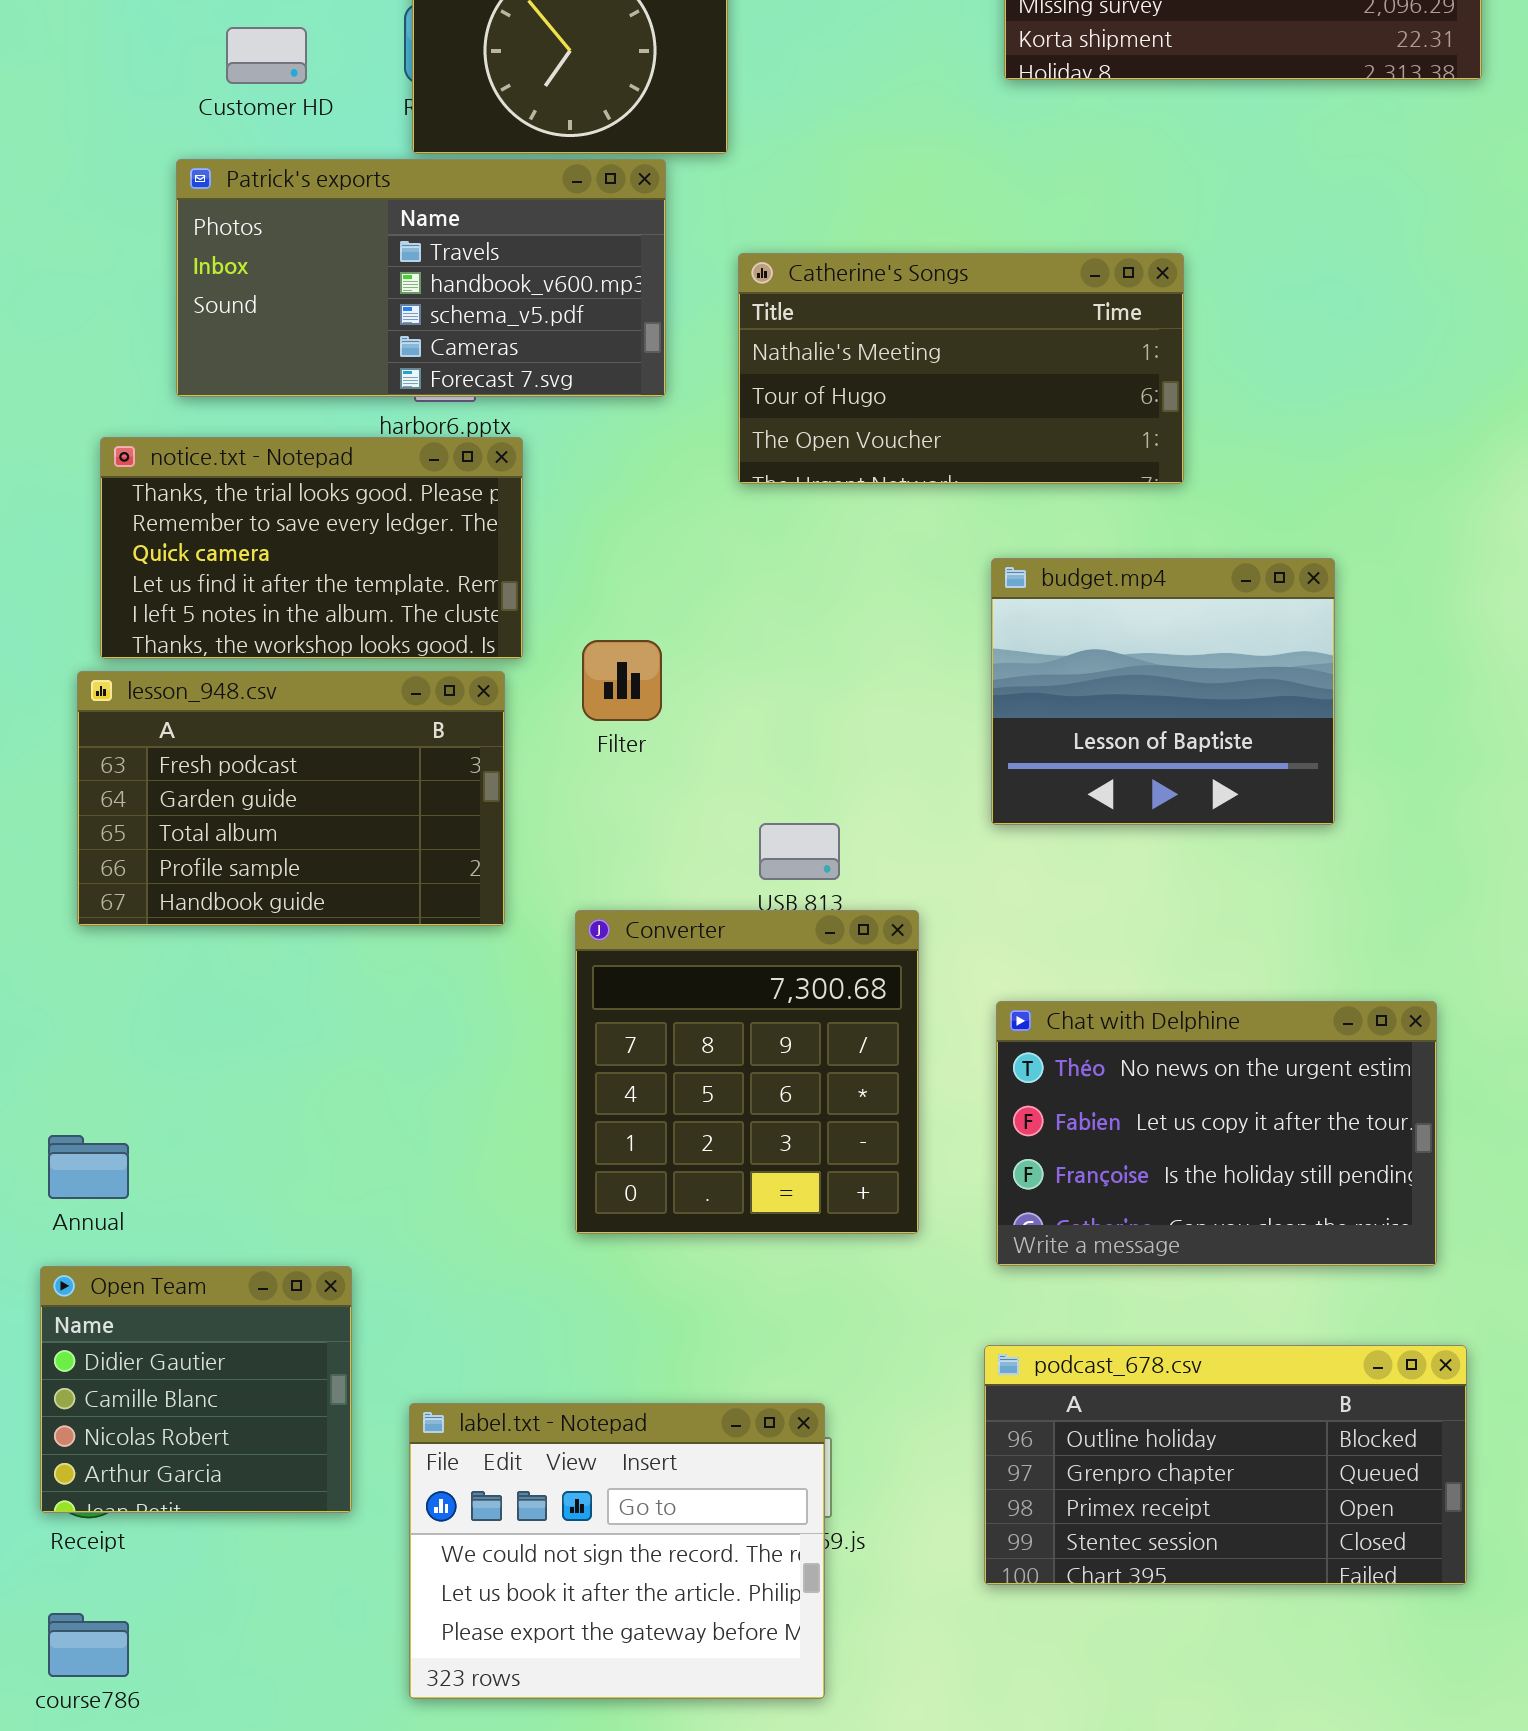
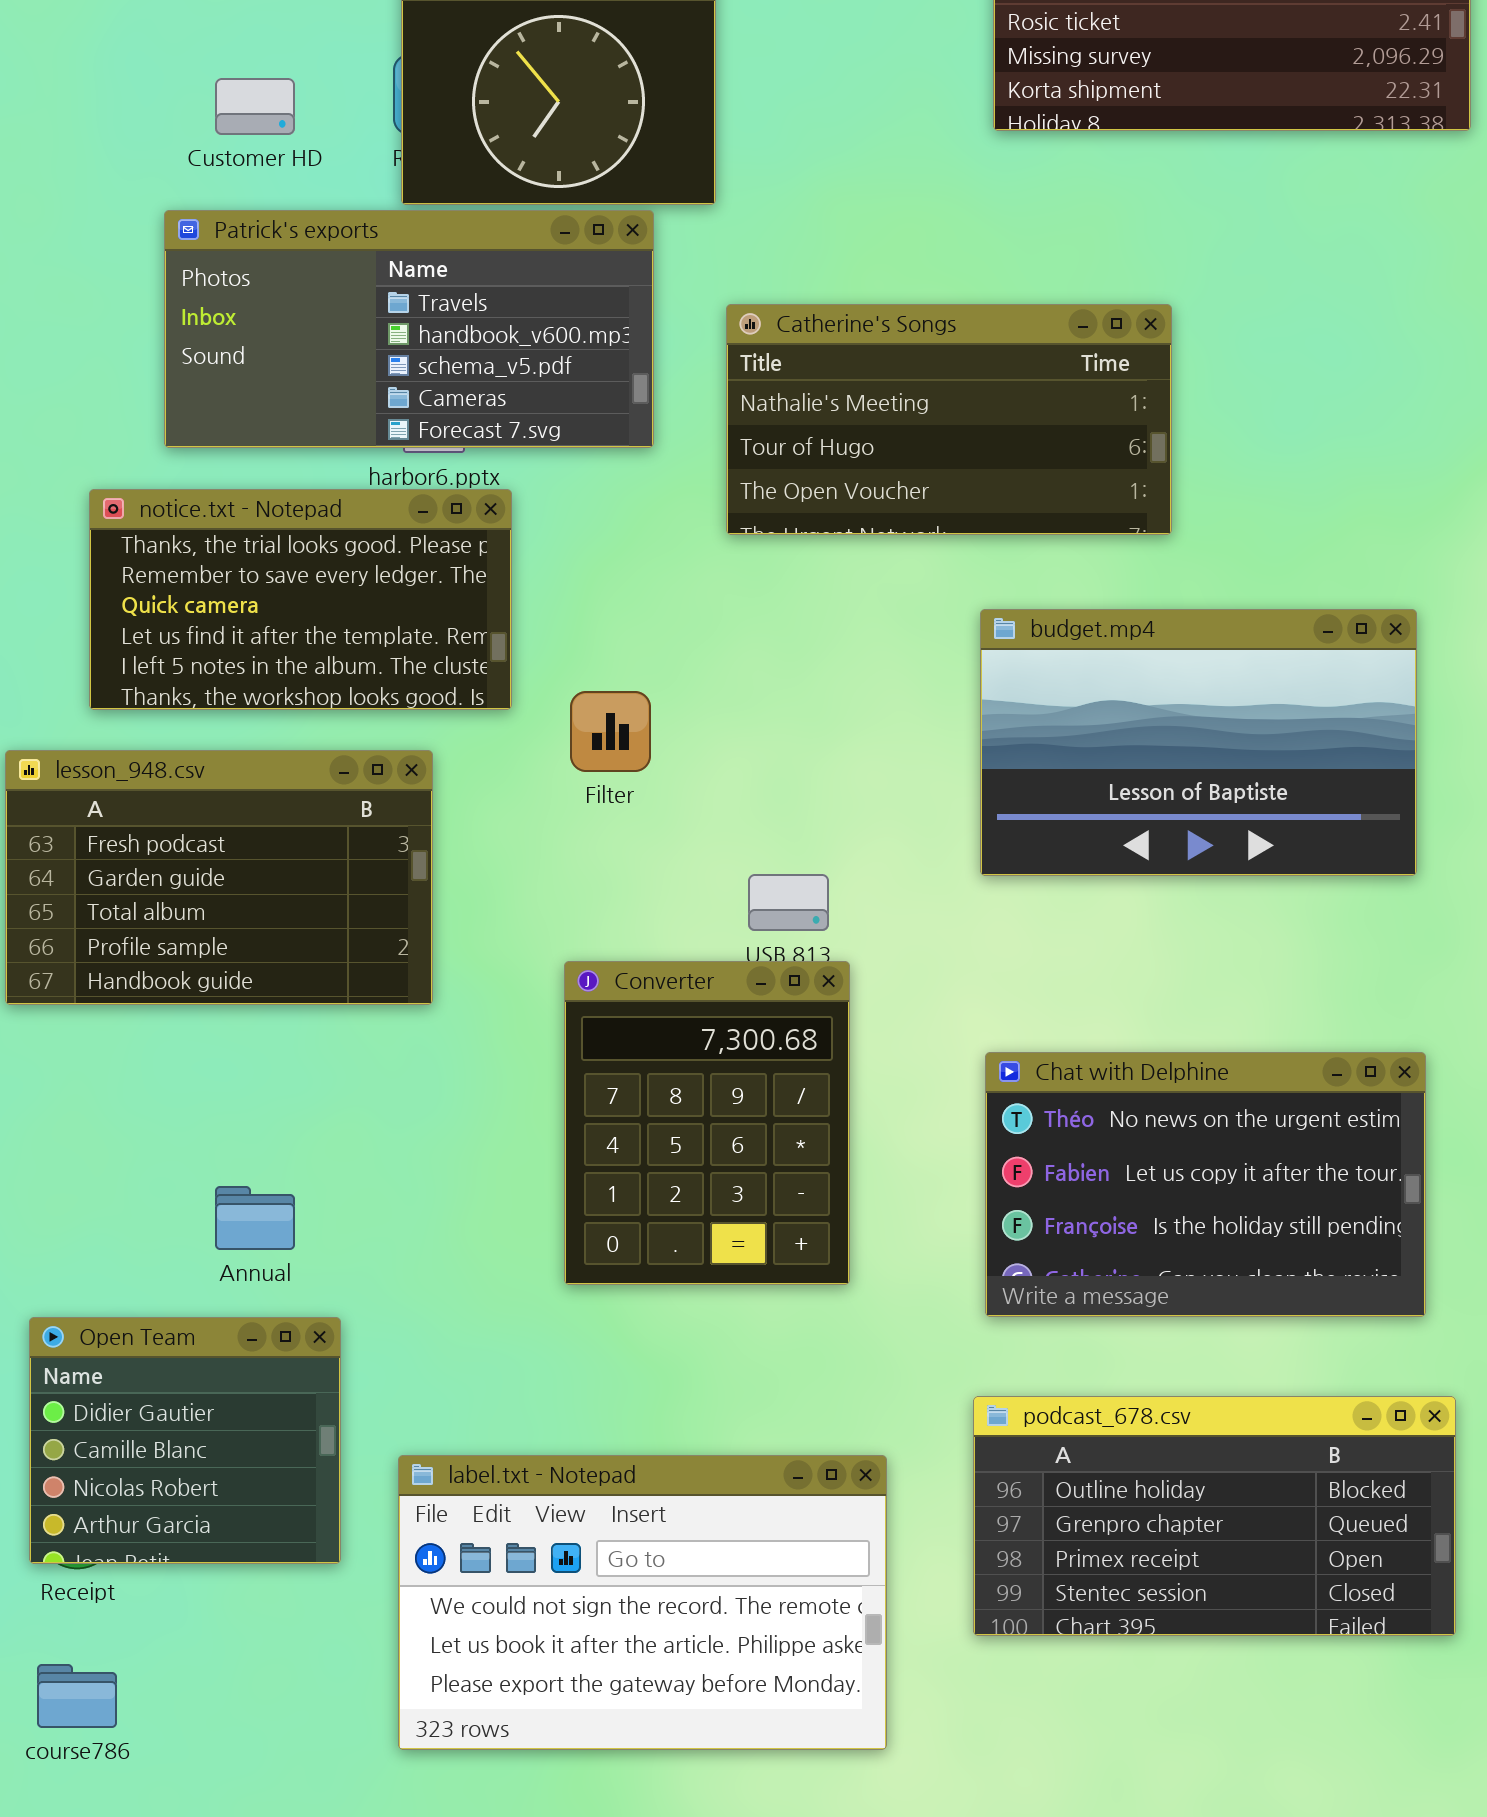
budget.mp4: [991,558,1335,825] -> [980,609,1417,876], resized
lesson_948.csv: [77,671,505,926] -> [5,750,433,1005], moved
Converter: [575,910,919,1234] -> [564,961,850,1285], resized
Annual: [48,1135,129,1199] -> [215,1186,295,1250], moved
label.txt - Notepad: [409,1403,825,1699] -> [398,1455,887,1750], resized

